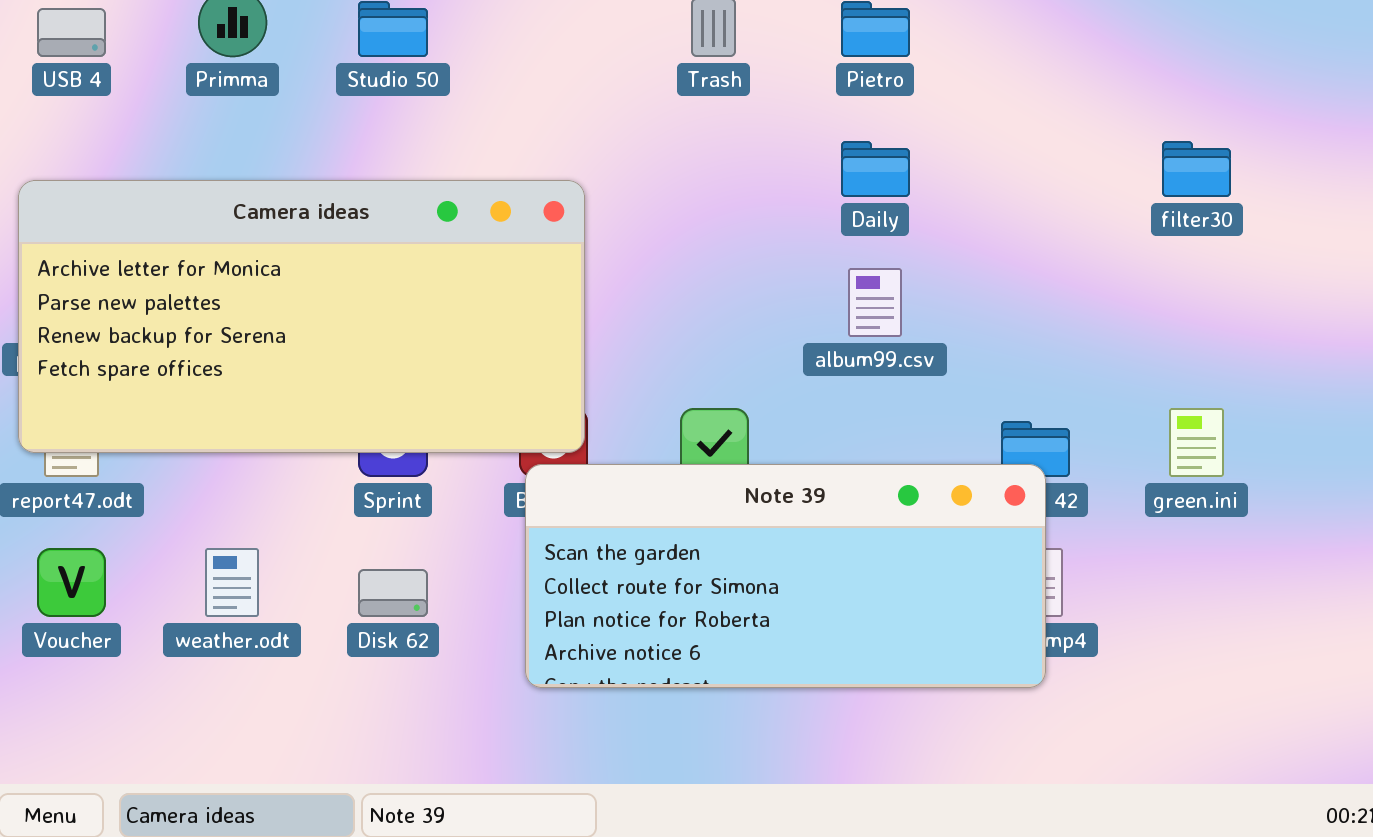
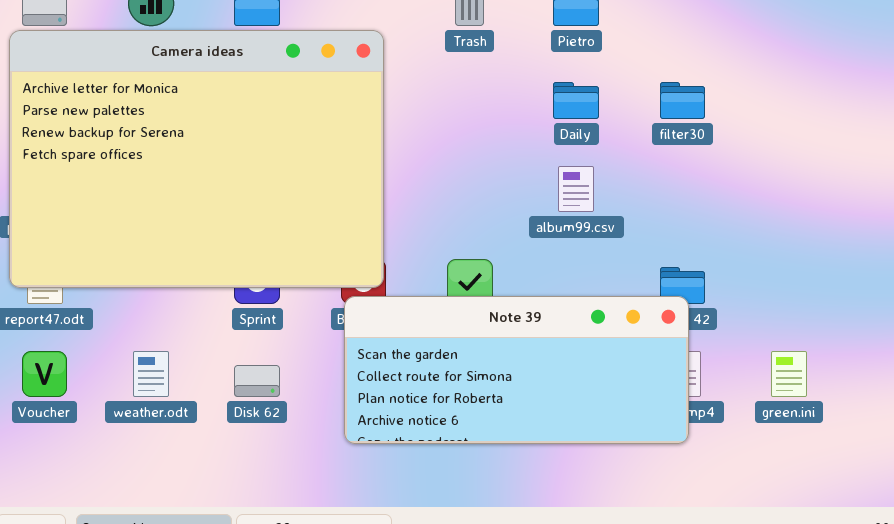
filter30: [1162,141,1231,197] -> [660,82,705,119], moved
Camera ideas: [18,180,585,453] -> [9,30,384,288], resized
green.ini: [1169,408,1224,477] -> [771,351,807,397], moved

